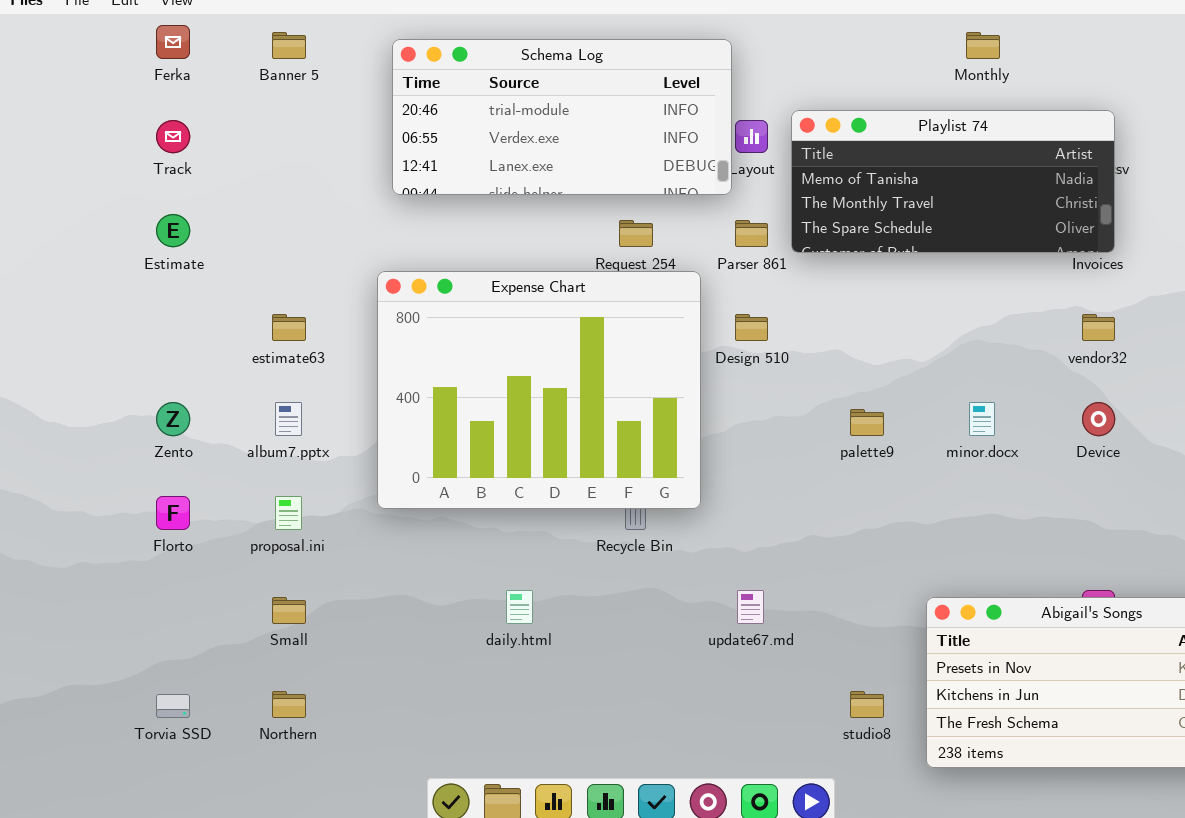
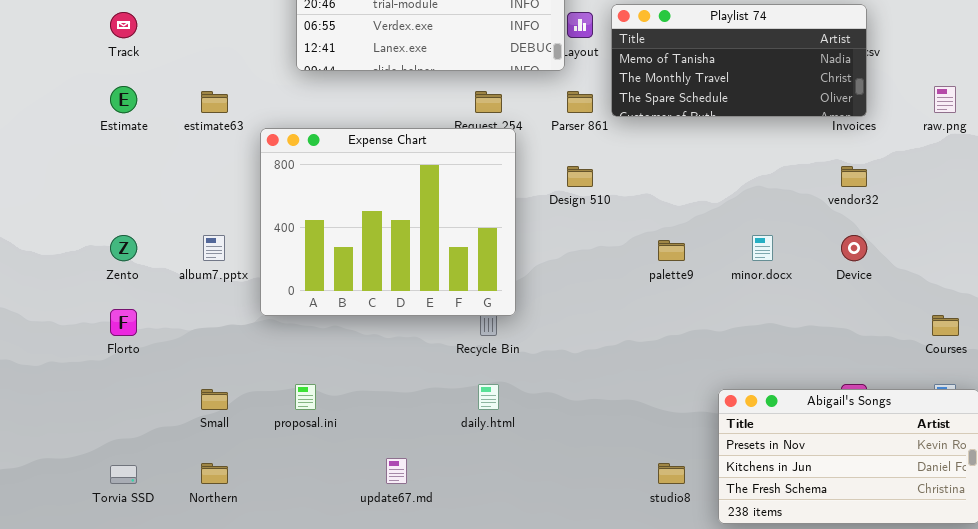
Expense Chart: [377,271,701,509] -> [260,128,516,316], moved
estimate63: [272,314,306,341] -> [201,91,228,113], moved
proposal.ini: [275,496,302,530] -> [295,384,316,410], moved
daily.html: [506,590,533,624] -> [478,384,499,410], moved
update67.md: [737,590,764,624] -> [386,458,407,484], moved

